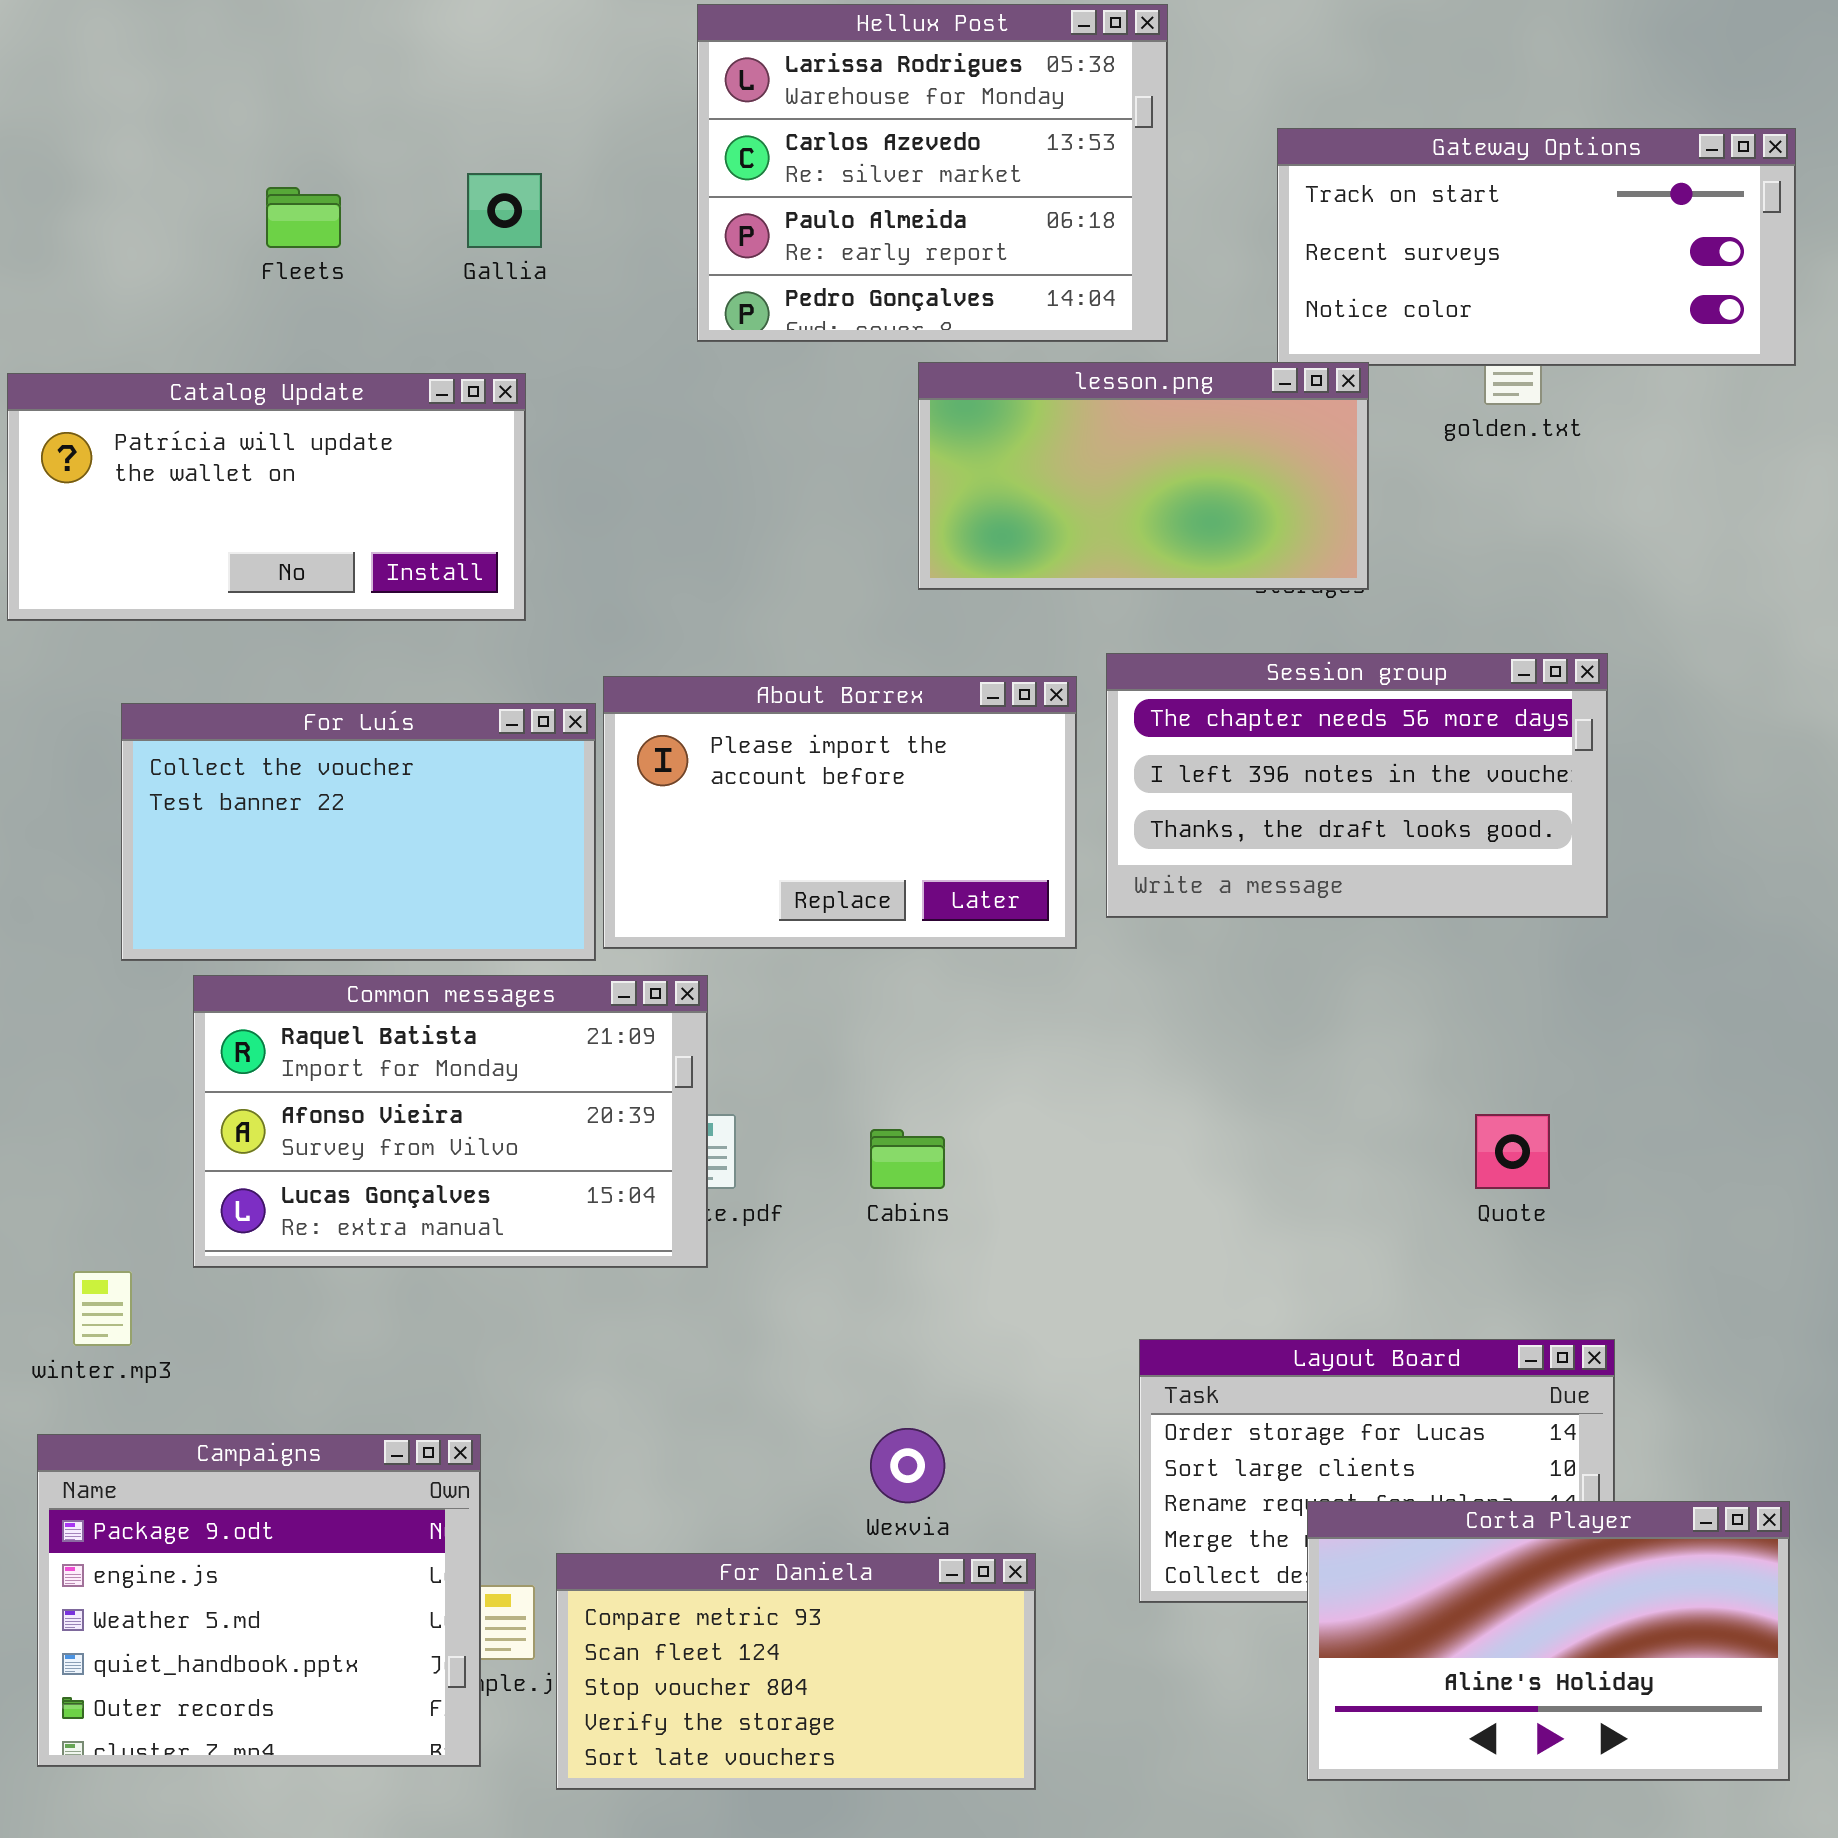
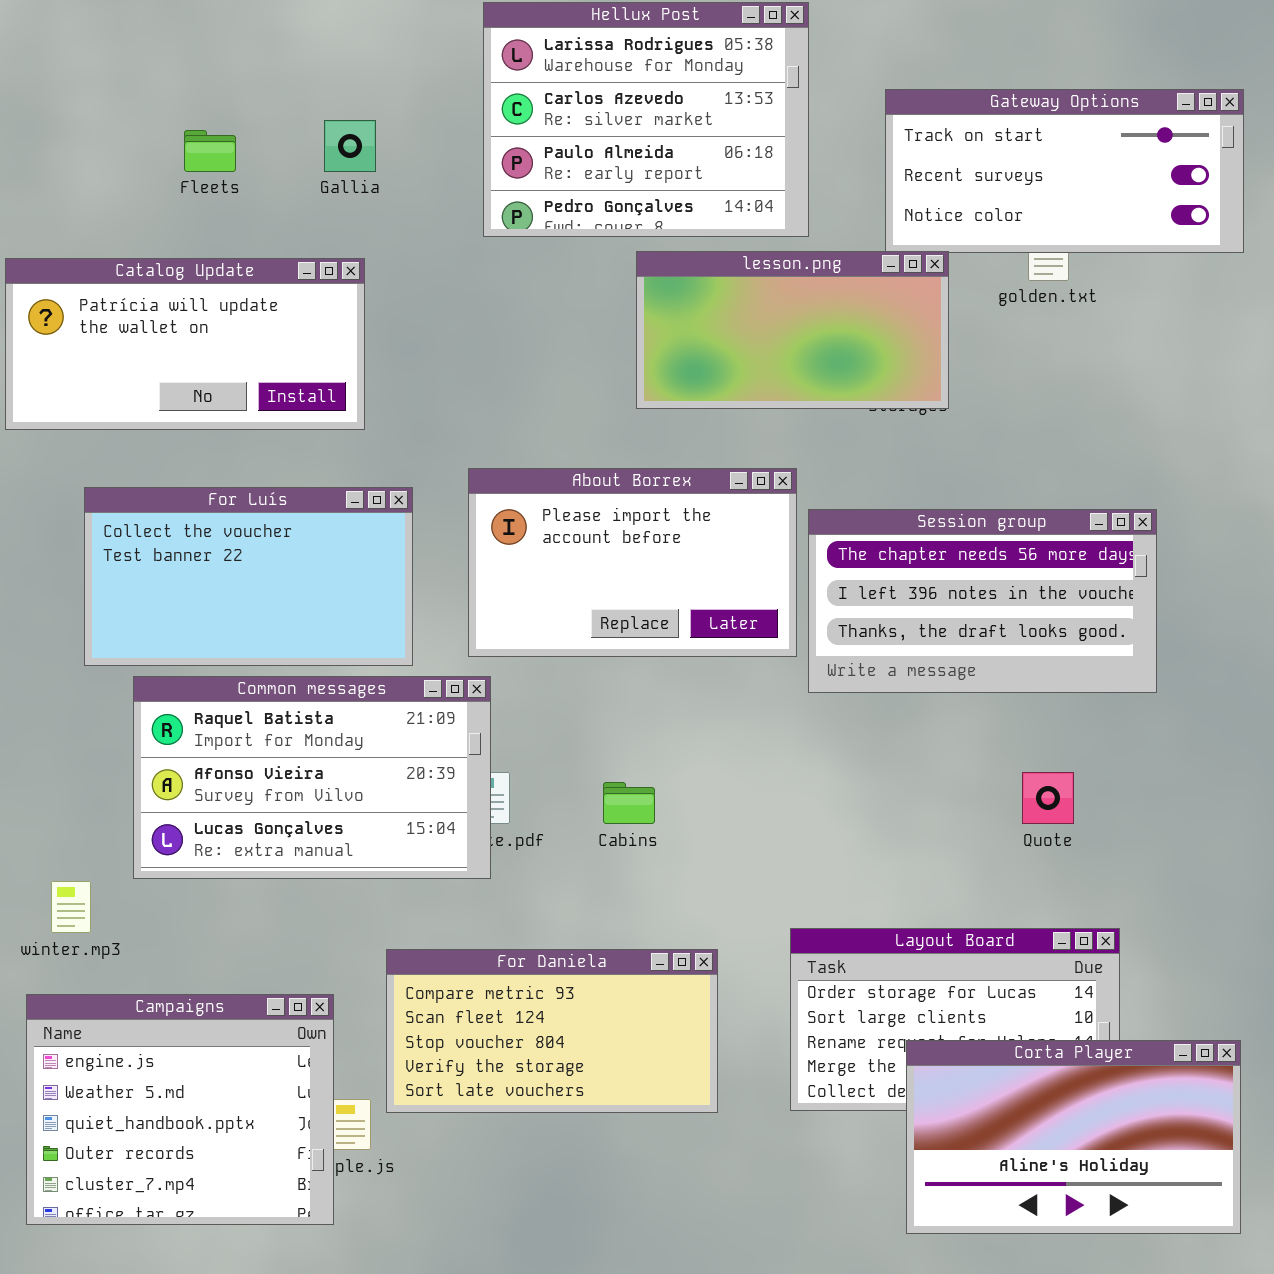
Session group: [1106,653,1608,918] -> [808,509,1157,693], moved
About Borrex: [603,676,1077,949] -> [468,468,797,657], moved
Campaigns: [37,1434,481,1767] -> [26,994,334,1225], scrolled down 1 row
For Daniela: [556,1553,1036,1790] -> [386,949,718,1113], moved

